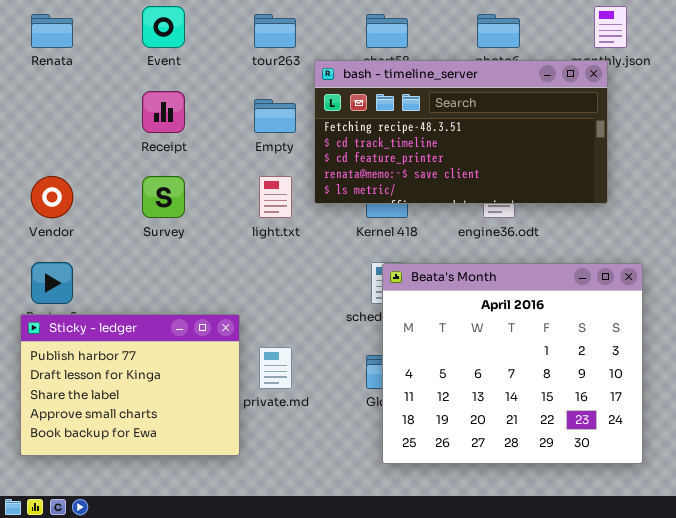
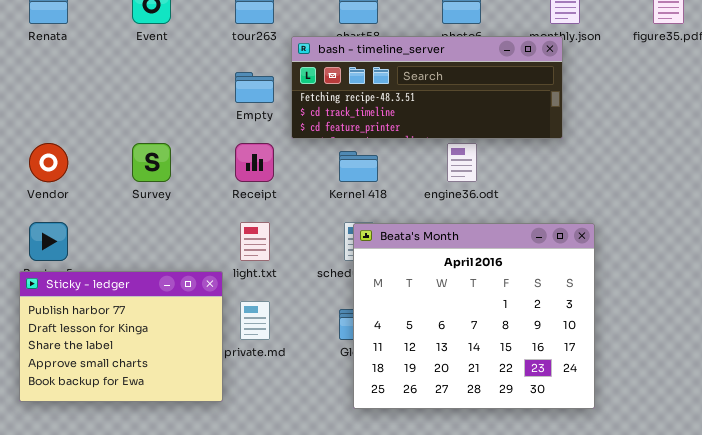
bash - timeline_server: [314,60,608,204] -> [291,36,563,139], resized
Receipt: [142,91,185,133] -> [235,143,274,182], moved
light.txt: [259,176,292,218] -> [240,222,270,261], moved

